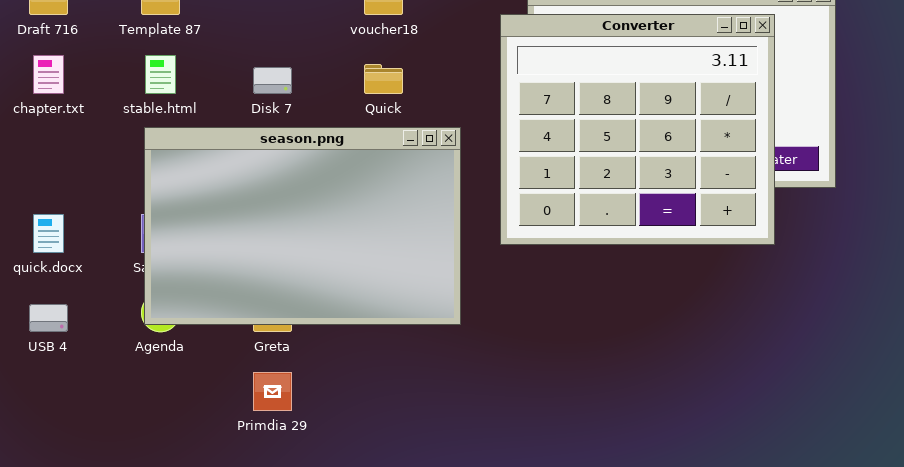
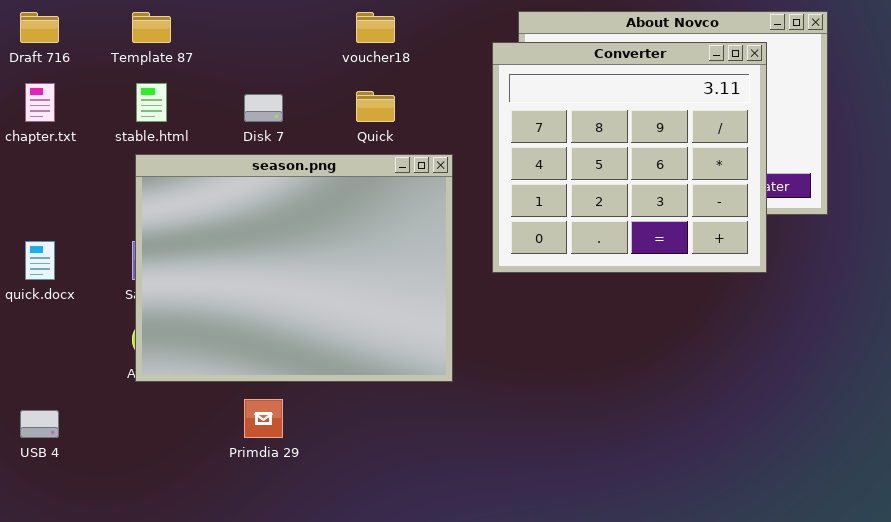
season.png: [144,127,461,325] -> [135,154,453,382], resized
USB 4: [29,304,68,332] -> [20,410,59,438], moved

